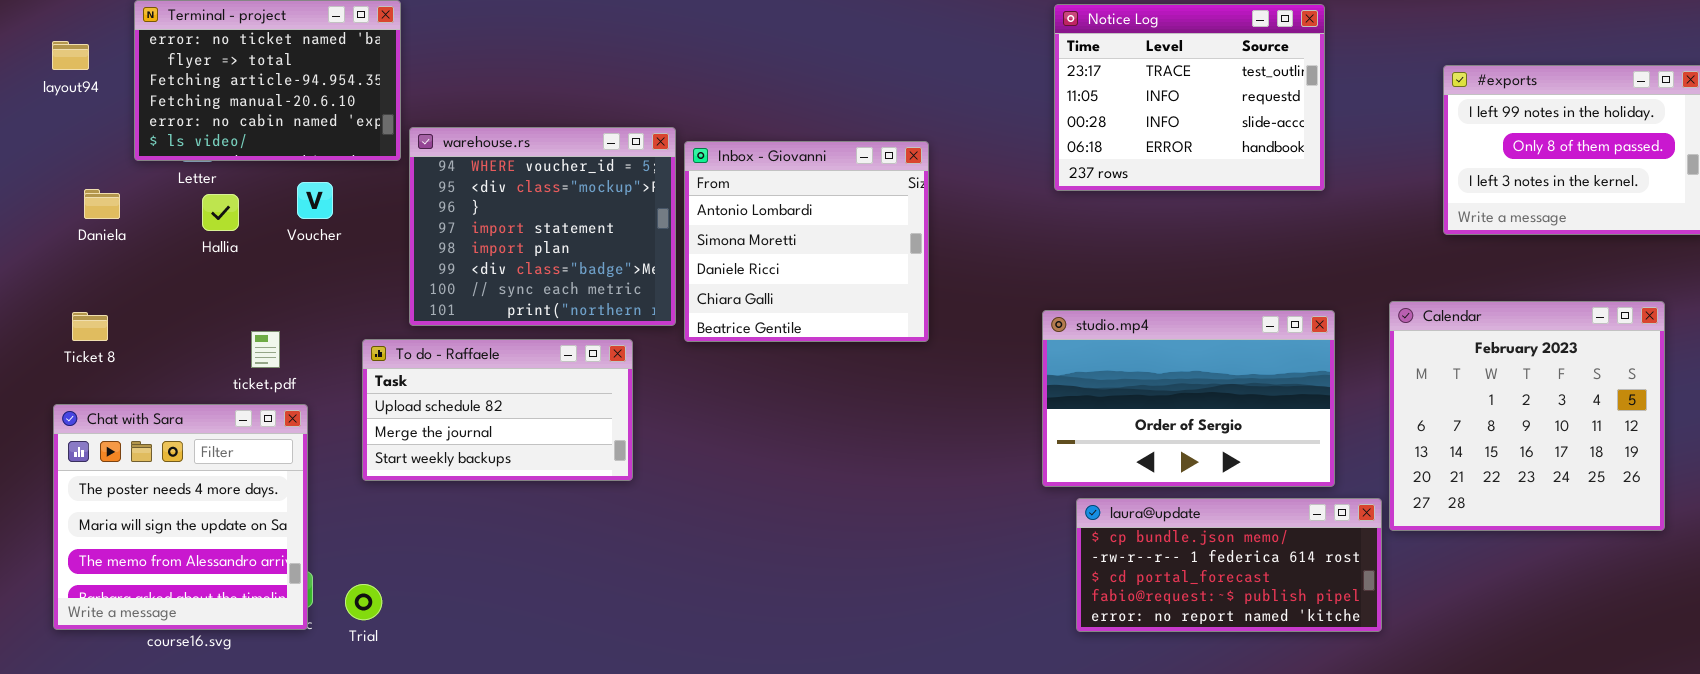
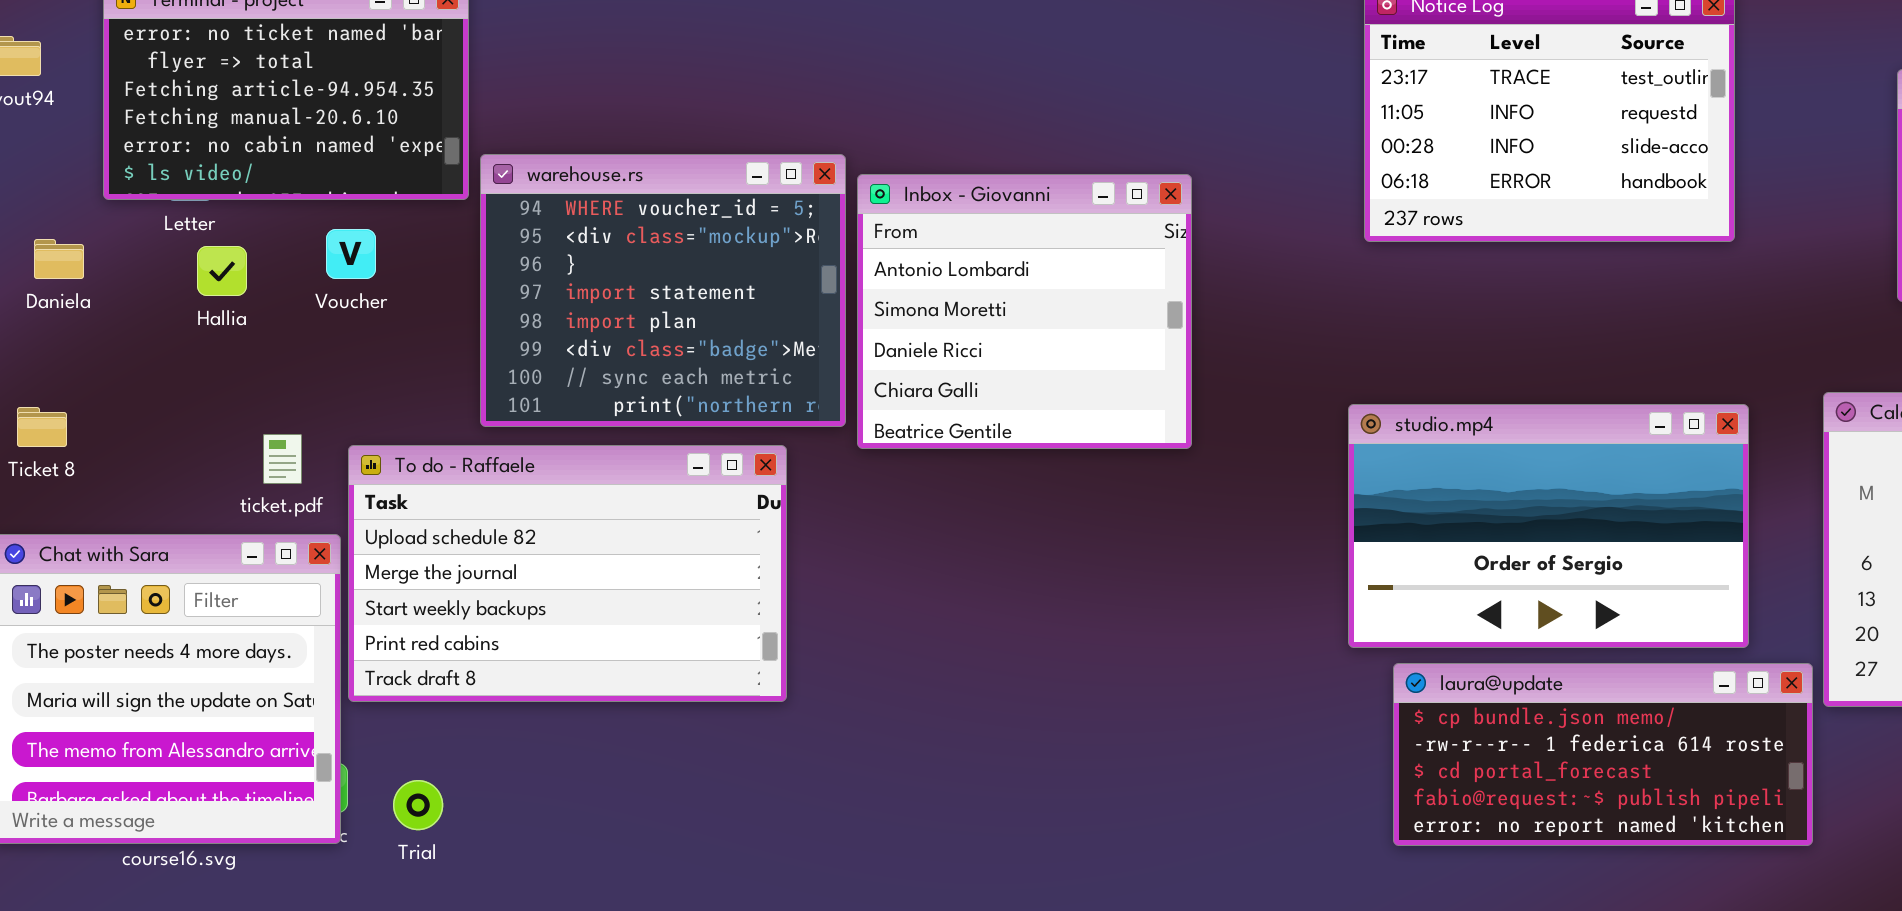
To do - Raffaele: [362,339,633,481] -> [348,445,787,702], resized

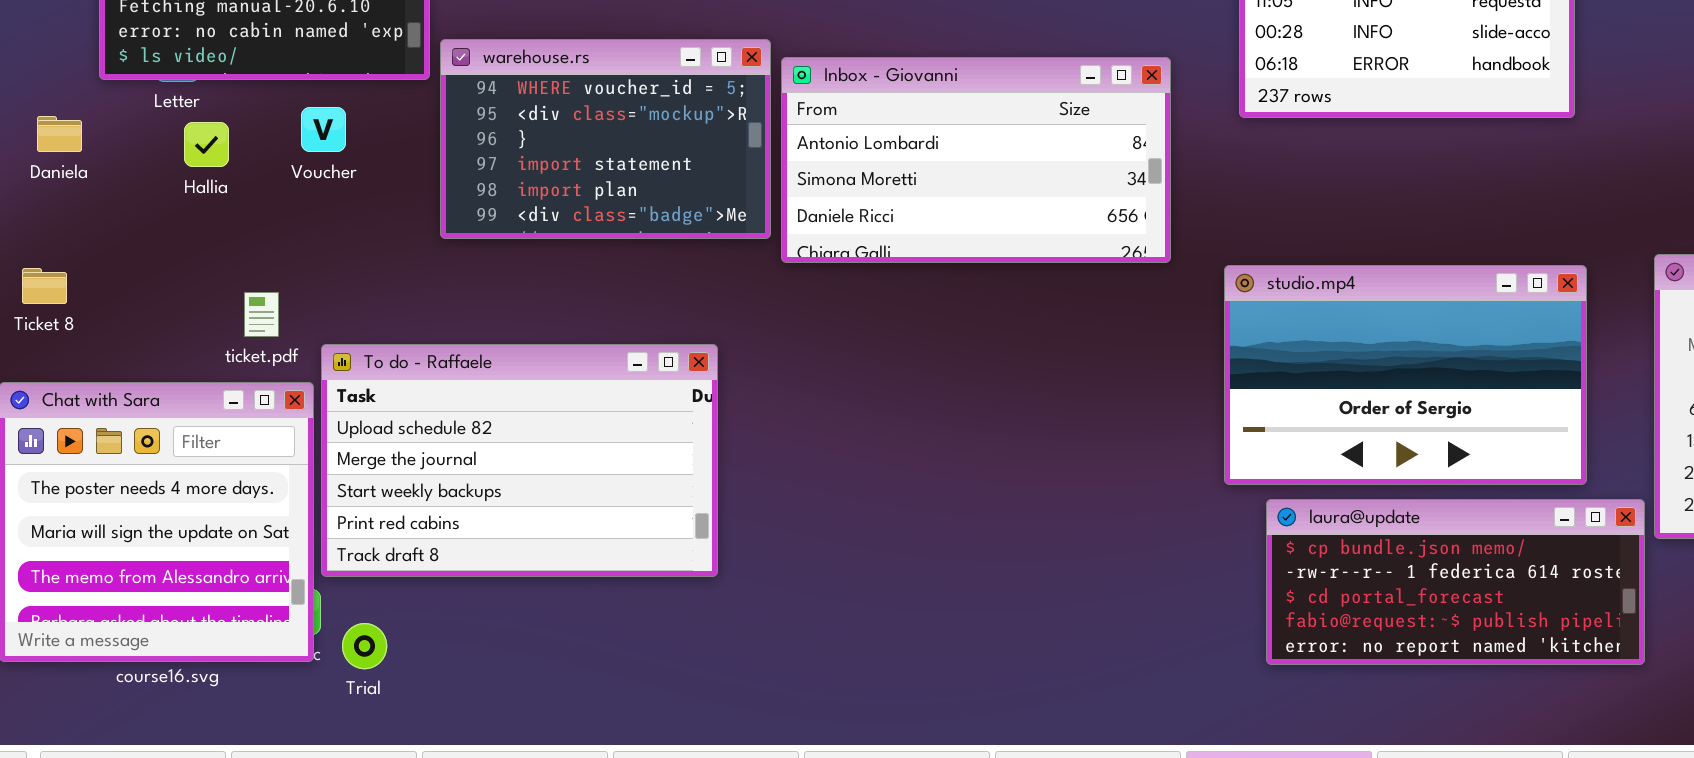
warehouse.rs: [480,154,846,427] -> [440,39,771,239], resized
Inbox - Giovanni: [857,174,1192,449] -> [781,57,1171,263], resized
To do - Raffaele: [348,445,787,702] -> [321,344,718,577], moved
Trial: [393,780,443,830] -> [342,623,387,669], moved

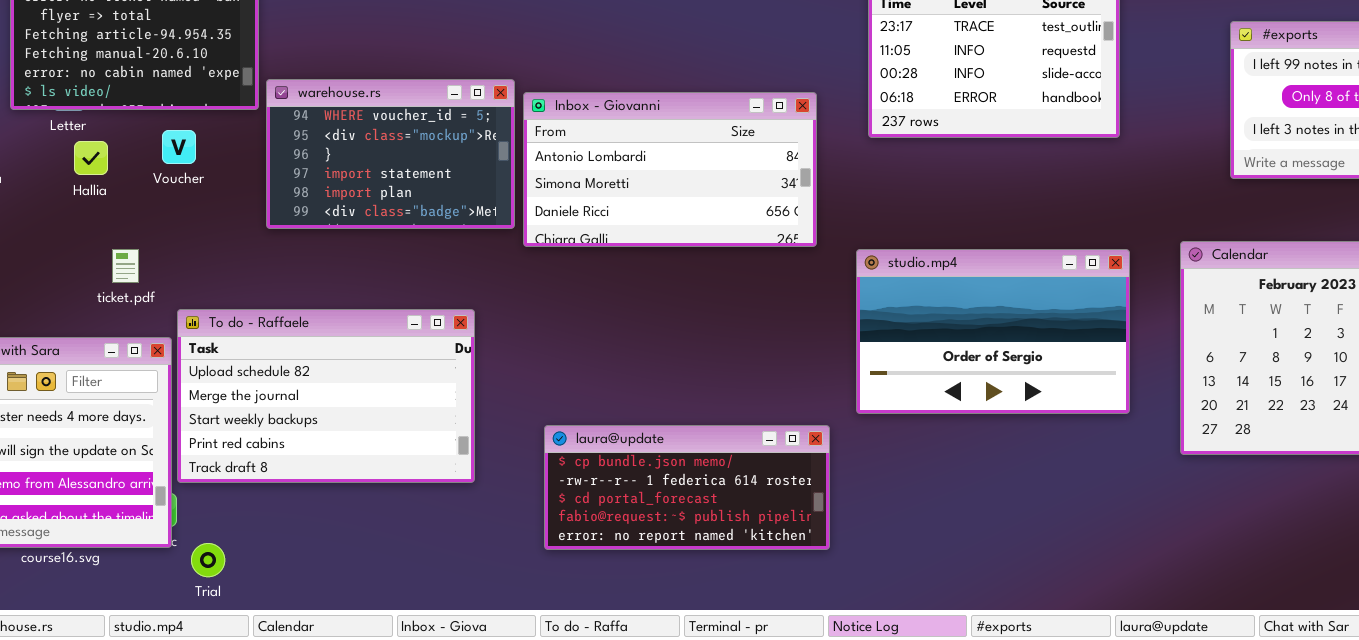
ticket.pdf: [244,292,279,337] -> [112,249,139,283], moved
laura@update: [1266,499,1645,665] -> [544,425,830,550], moved
Trial: [342,623,387,669] -> [191,543,225,577], moved

